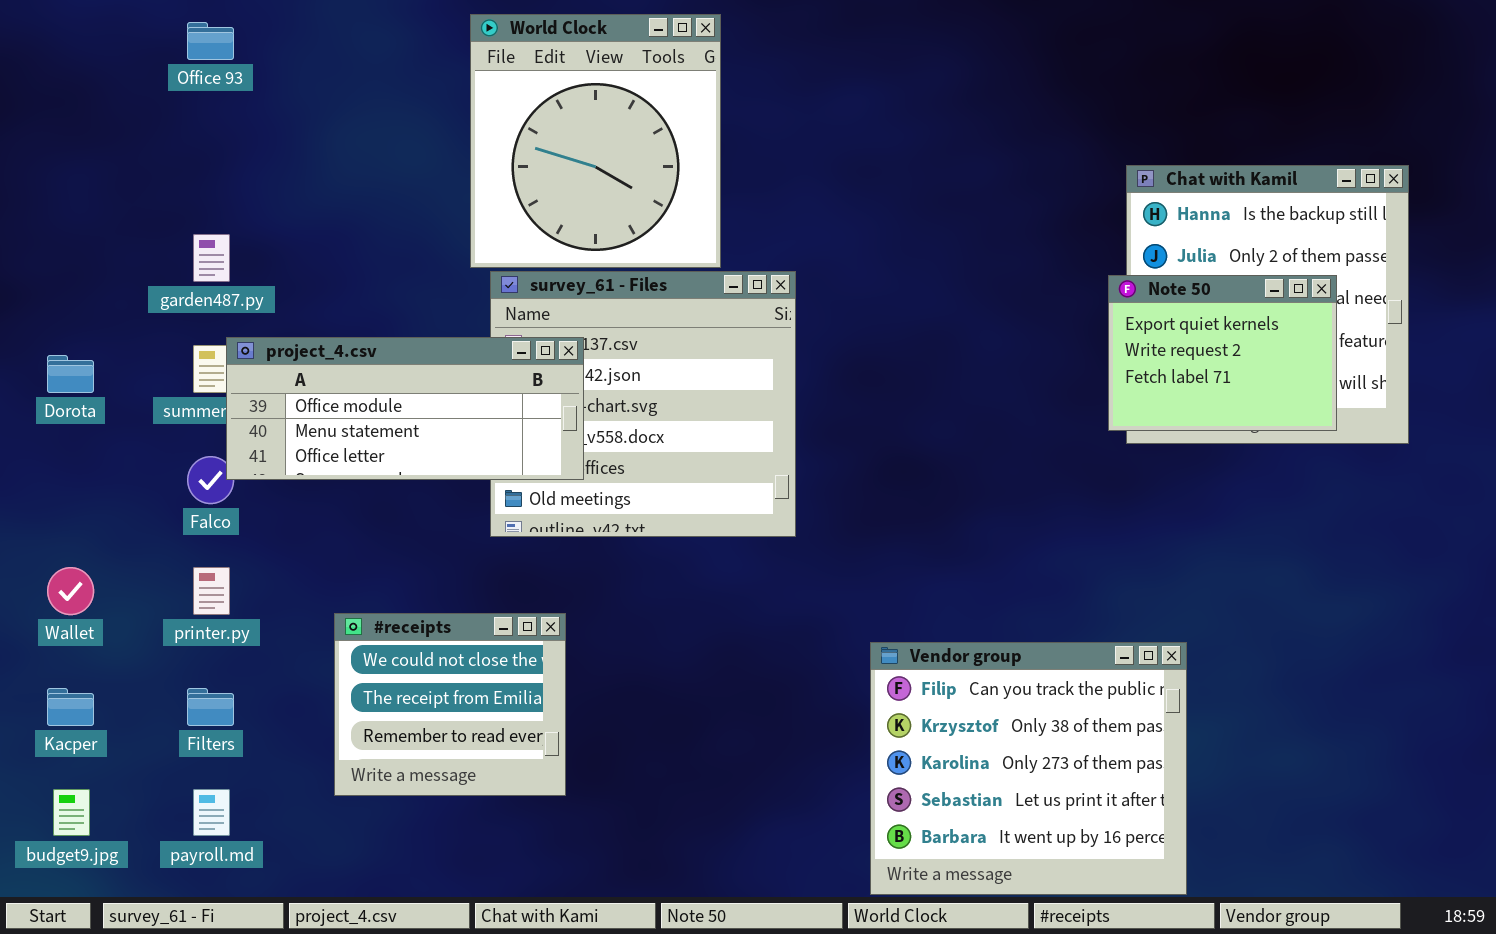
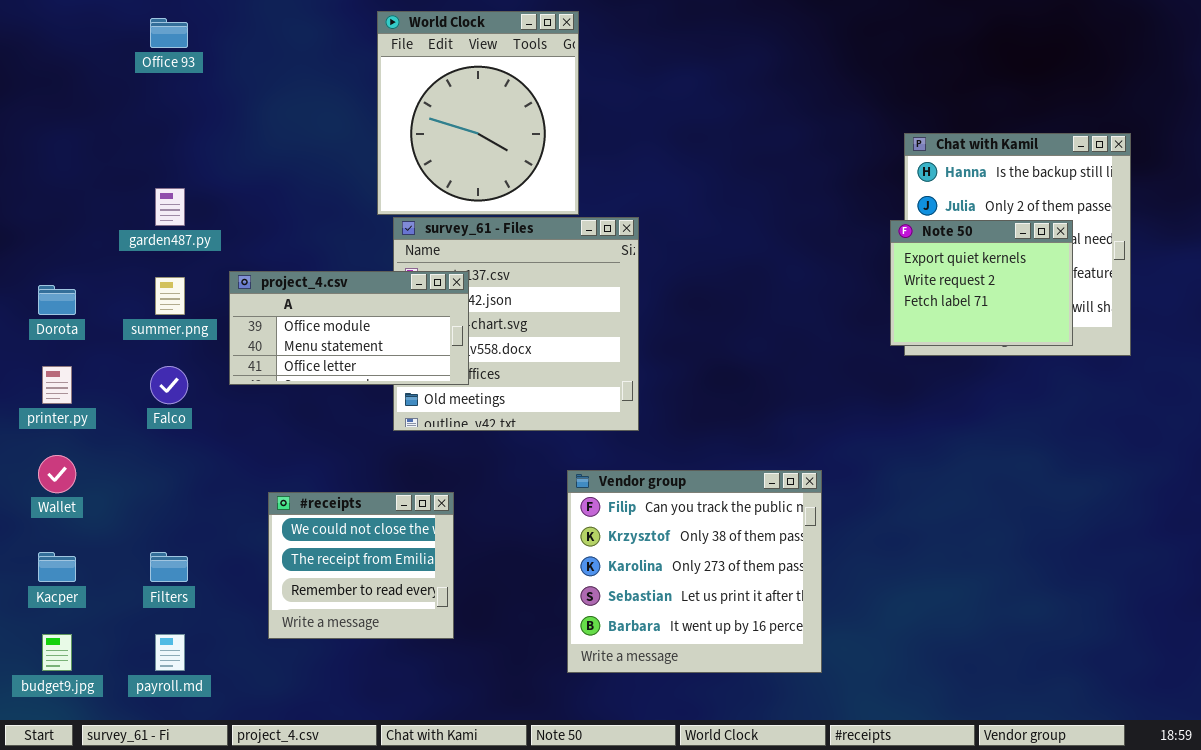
project_4.csv: [226,337,584,480] -> [229,271,469,385], resized
printer.py: [193,567,230,615] -> [42,366,72,404], moved
Vendor group: [870,642,1187,895] -> [567,470,822,673], moved

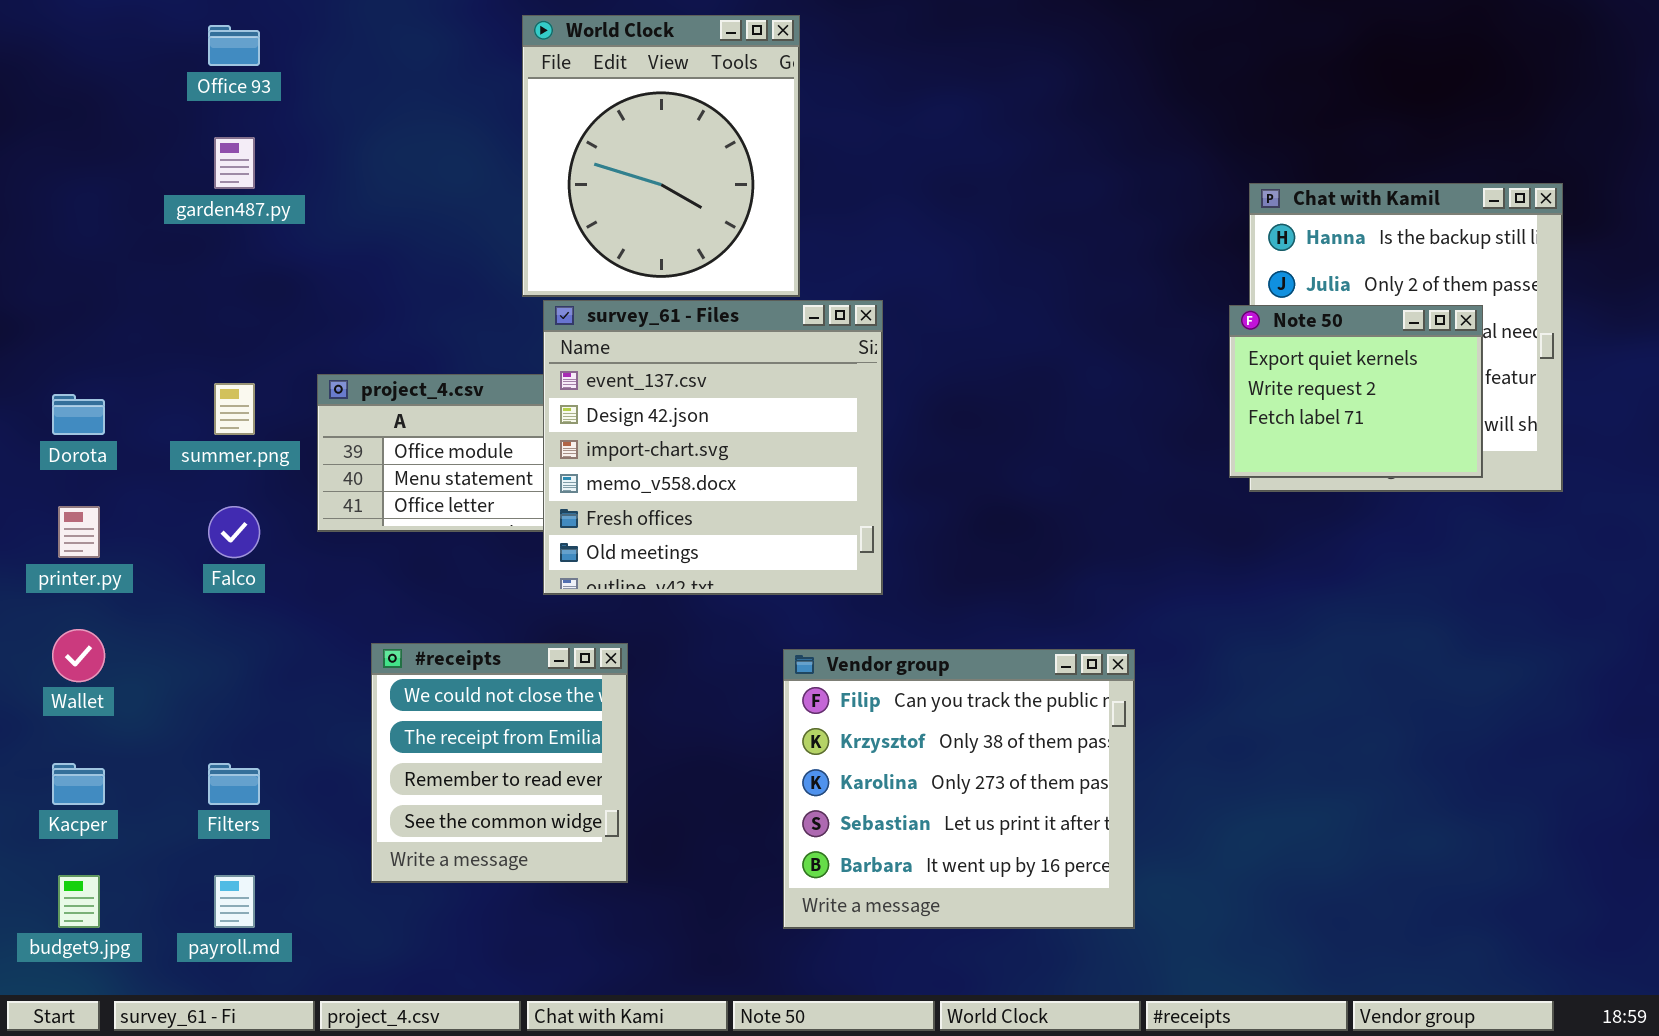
garden487.py: [155,188,185,226] -> [214,137,255,189], moved
survey_61 - Files: [393,217,639,431] -> [543,300,883,595], raised
#receipts: [268,492,454,639] -> [371,643,628,883], resized

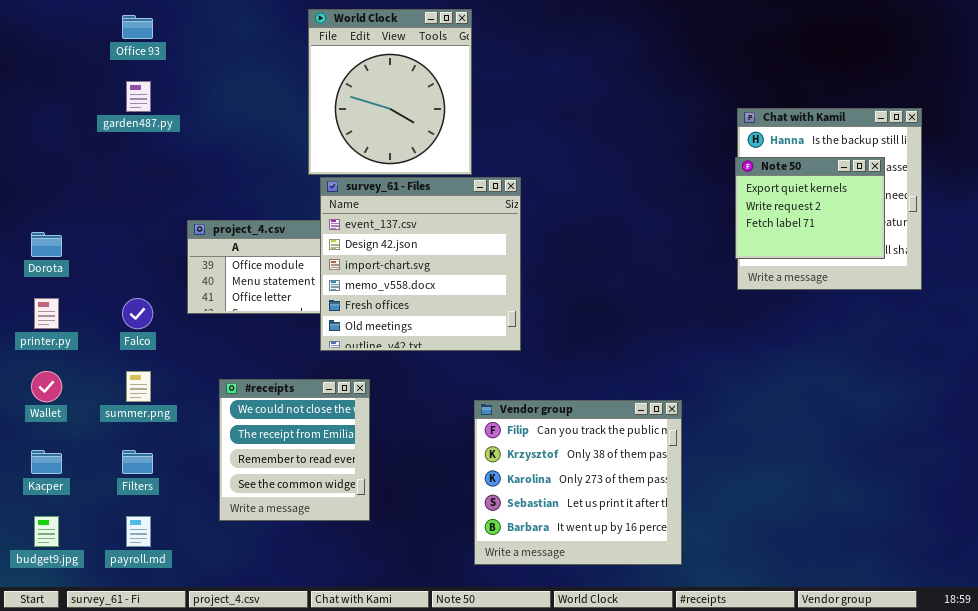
Note 50: [1229,305,1483,478] -> [735,157,885,259], moved
summer.png: [214,383,255,435] -> [126,371,151,402], moved
Vendor group: [783,649,1135,929] -> [474,400,682,565], moved

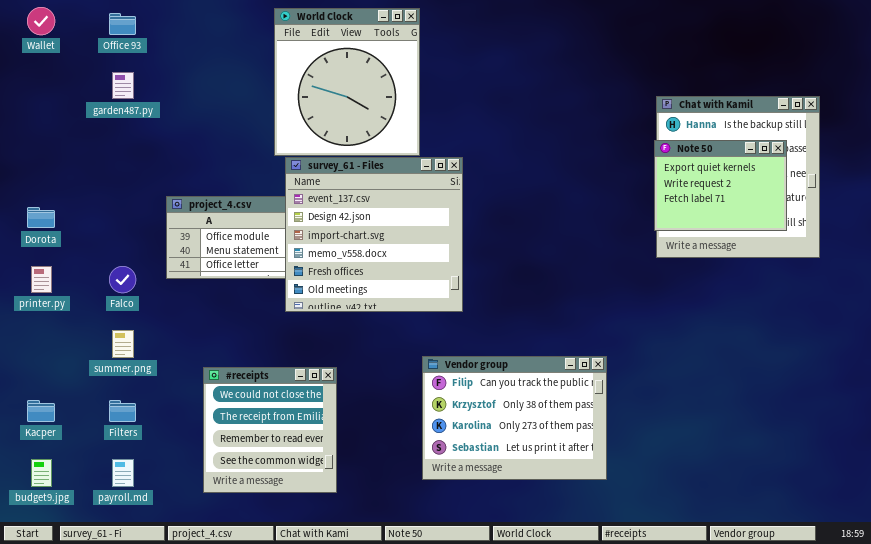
Wallet: [31,371,62,402] -> [27,7,55,35], moved
#receipts: [219,379,370,521] -> [203,367,337,493], moved
Vendor group: [474,400,682,565] -> [422,356,607,480], resized

